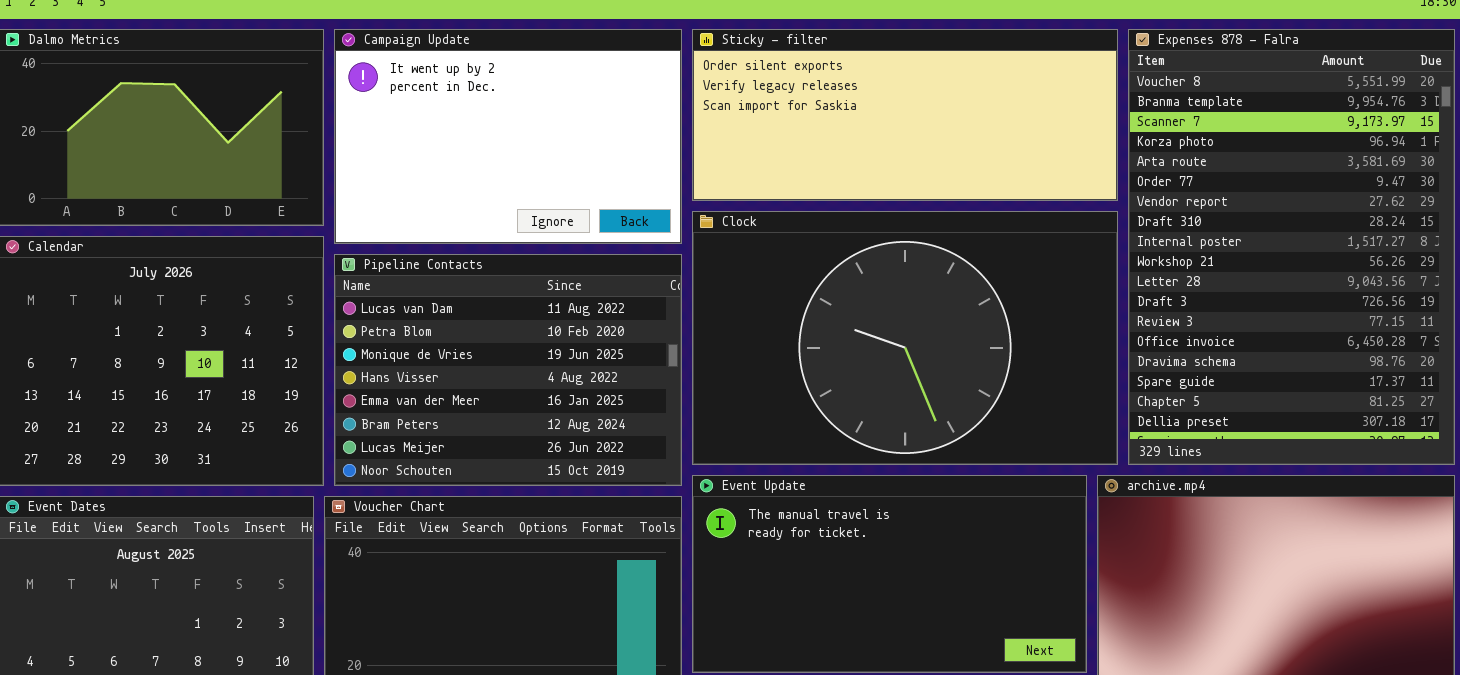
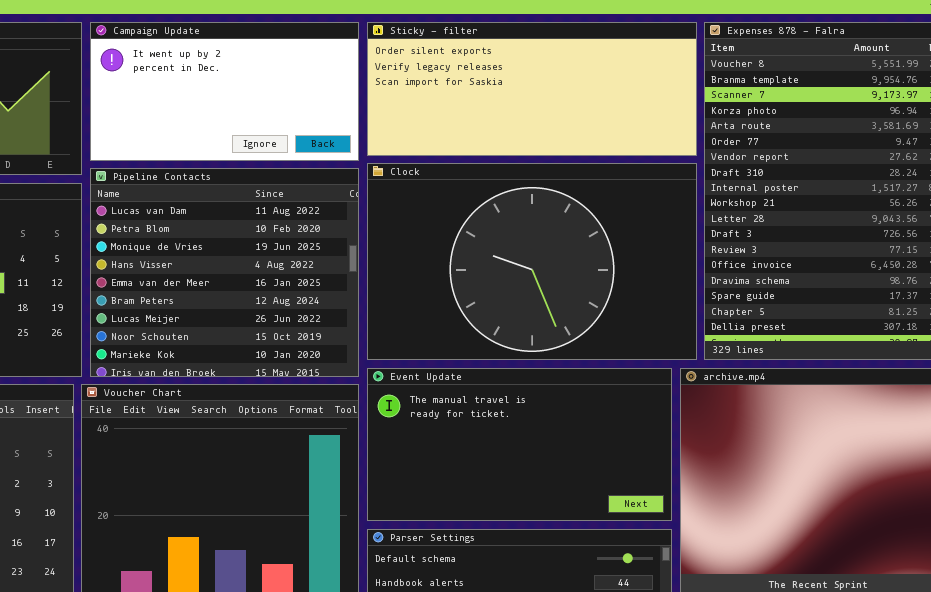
Campaign Update: [334,29,682,244] -> [90,22,359,161], resized
Pipeline Contacts: [334,254,682,486] -> [90,168,359,377], resized

